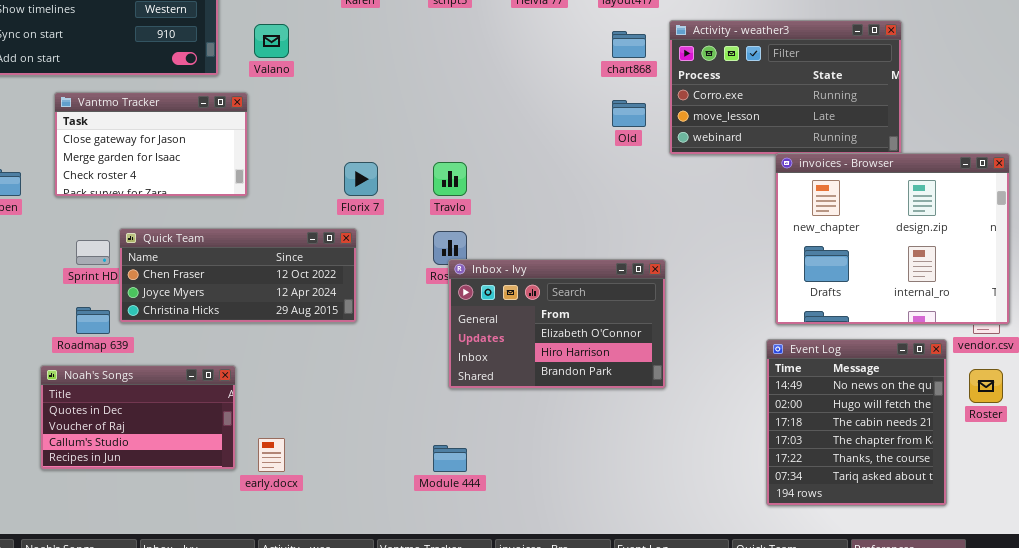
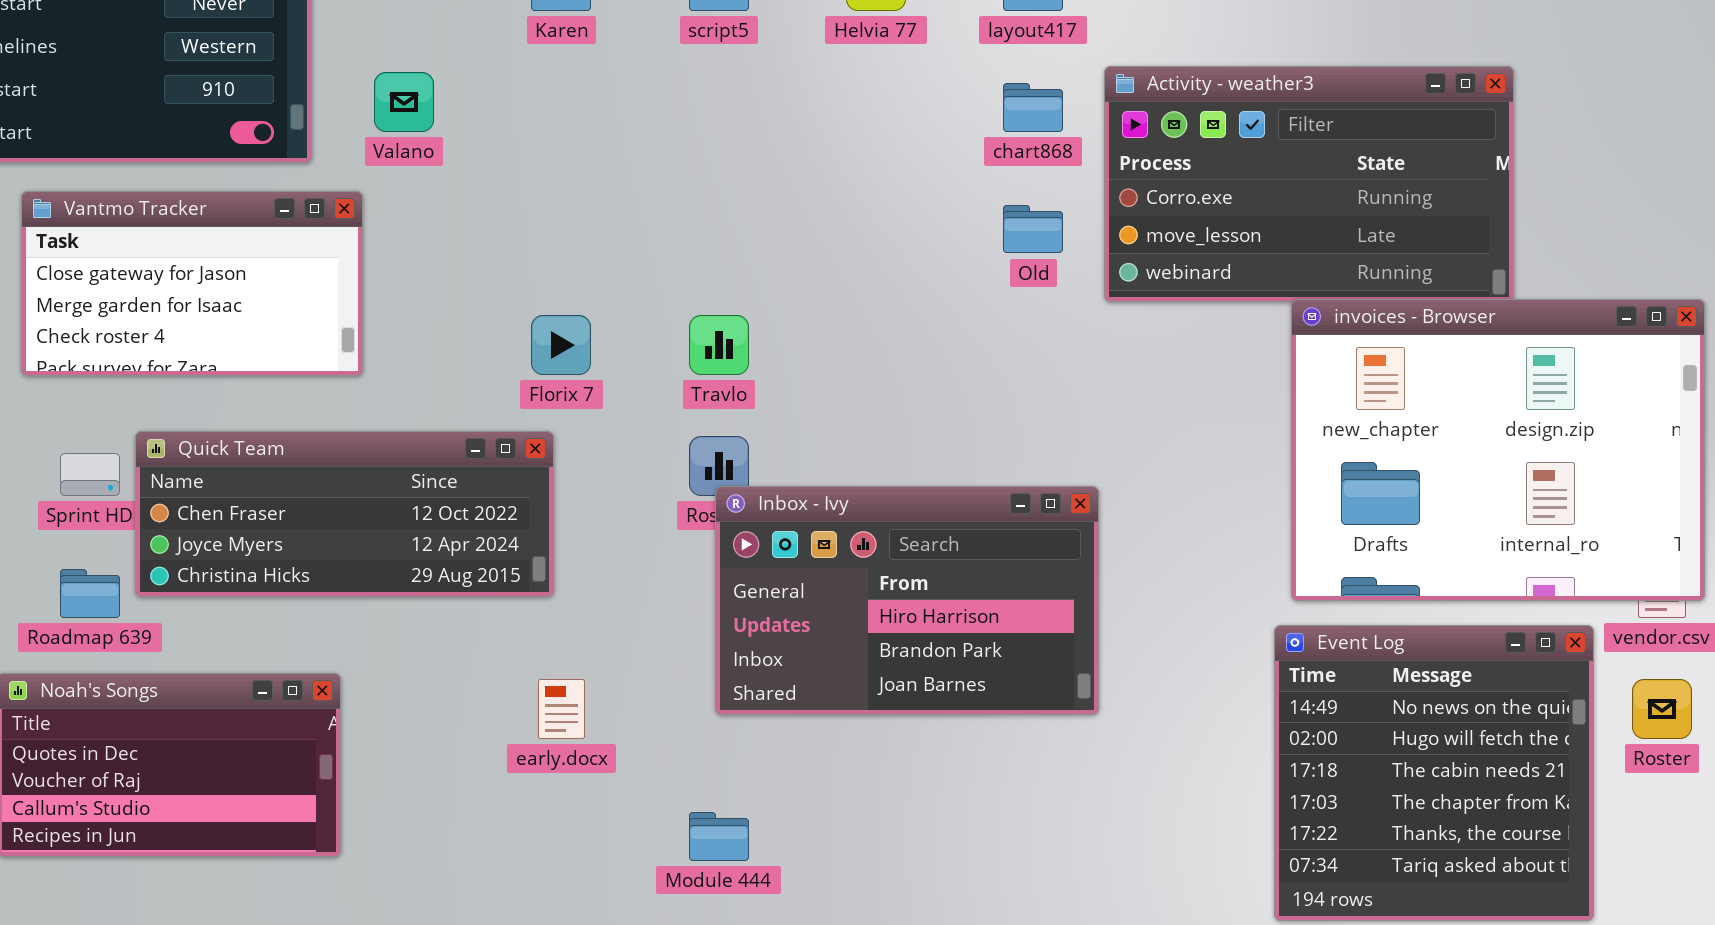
Inbox - Ivy: [448,259,666,389] -> [715,486,1099,715], scrolled down 1 row
early.docx: [258,438,285,472] -> [538,679,585,739], moved

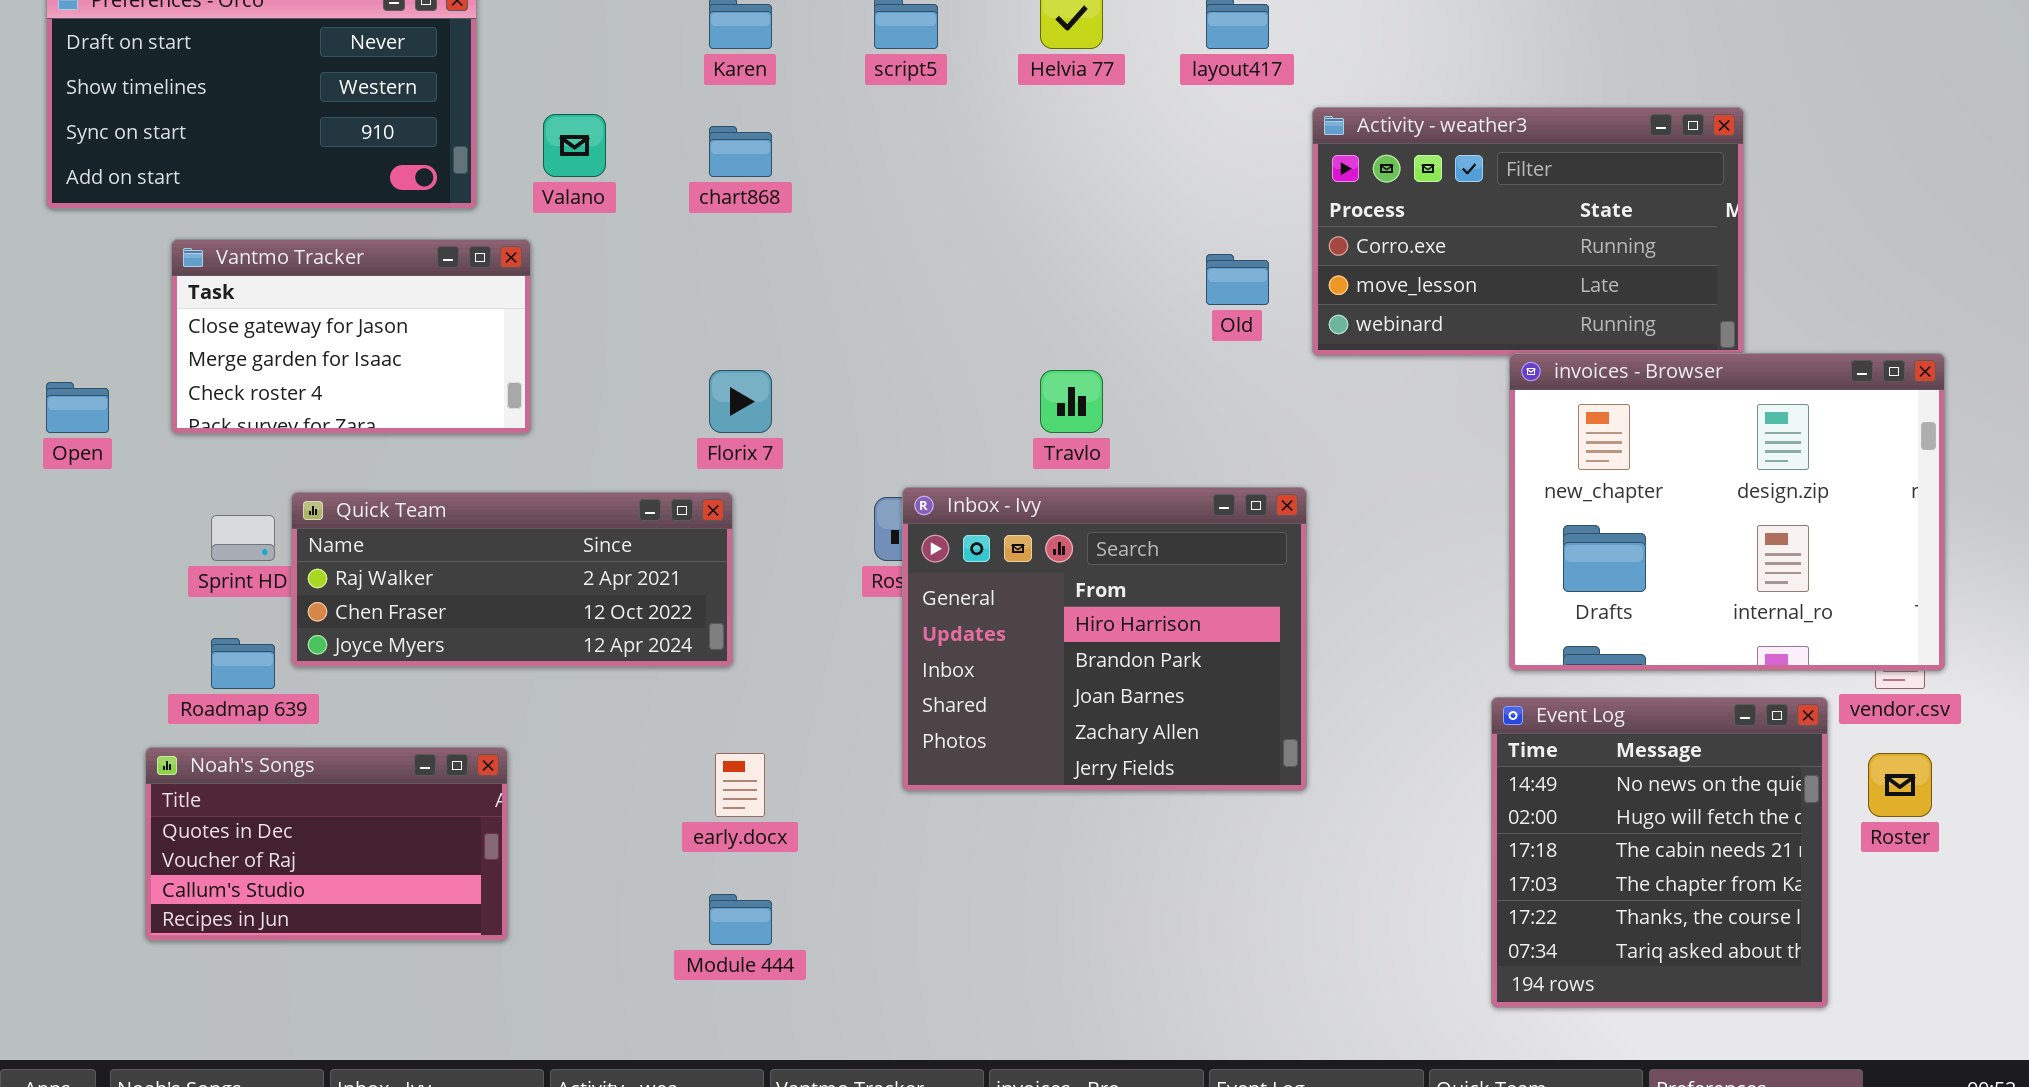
chart868: [1003,83,1063,132] -> [709,126,772,177], moved
Travlo: [689,315,749,375] -> [1040,370,1103,433], moved
Quick Team: [135,431,554,597] -> [291,492,733,667], scrolled up 1 row
Inbox - Ivy: [715,486,1099,715] -> [902,487,1307,791], resized
Module 444: [689,812,749,861] -> [709,894,772,945], moved

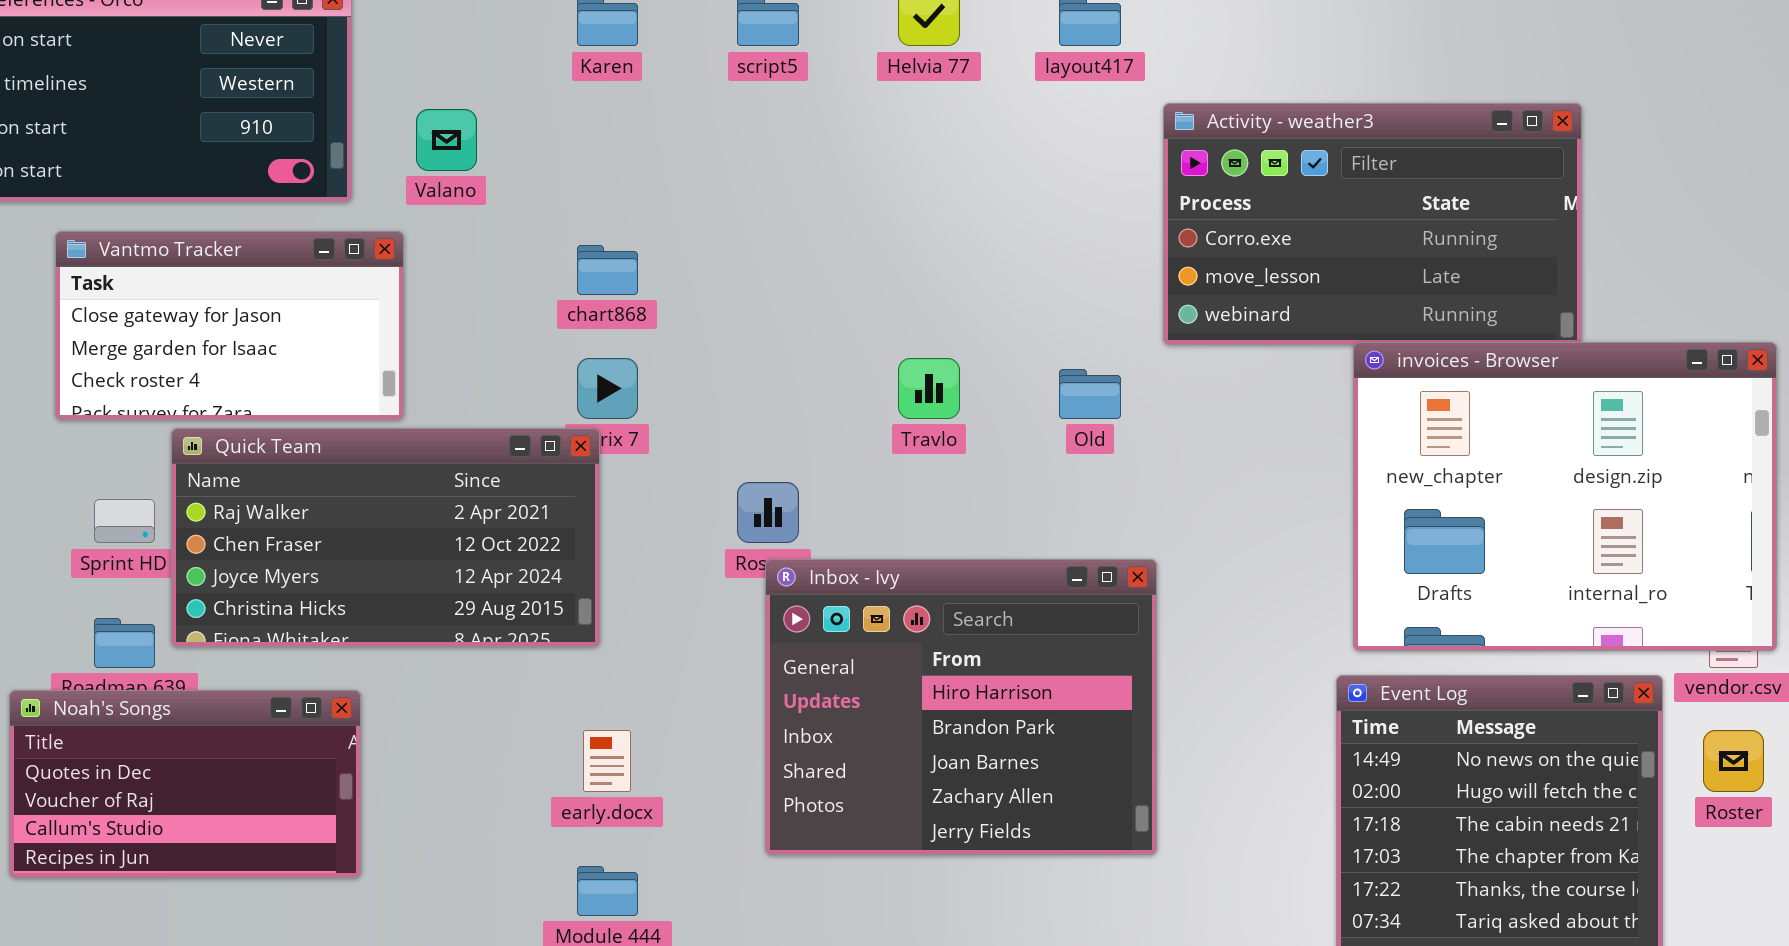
chart868: [709,126,772,177] -> [577,245,638,295], moved
Old: [1206,254,1269,305] -> [1059,369,1121,419], moved
Inbox - Ivy: [902,487,1307,791] -> [765,559,1157,855], moved
Quick Team: [291,492,733,667] -> [171,428,600,647], resized
Noah's Songs: [145,747,508,941] -> [9,690,361,878], moved

